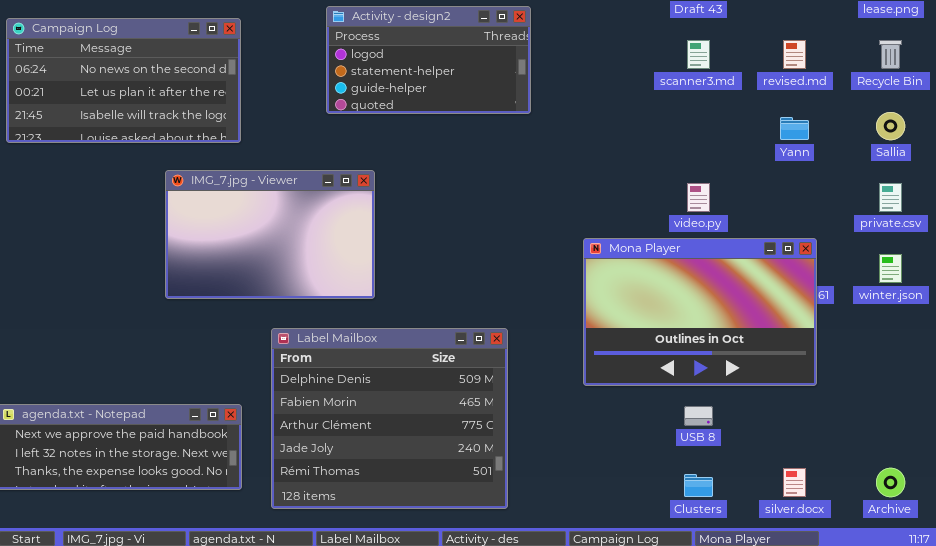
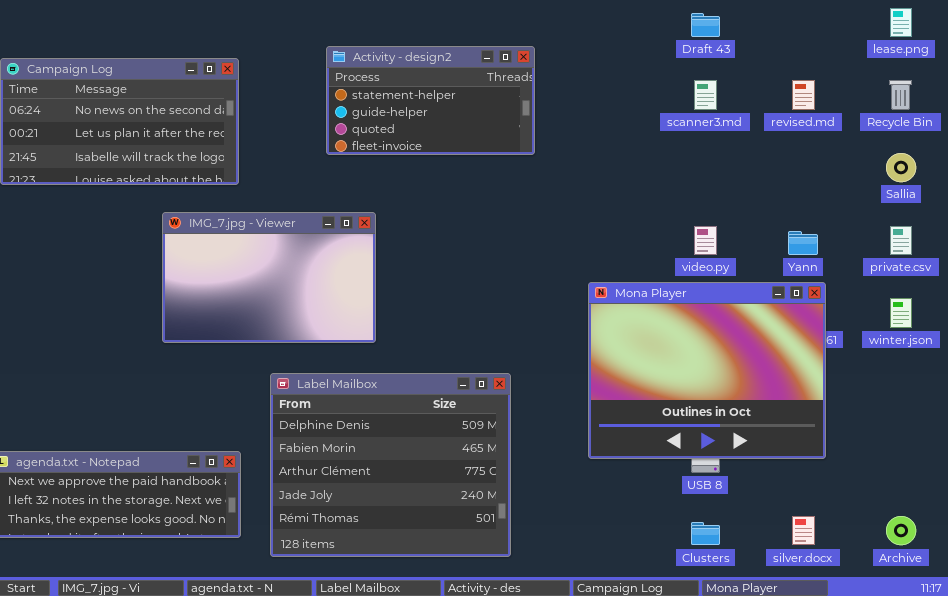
Activity - design2: [326,6,531,114] -> [326,46,535,155], scrolled down 1 row
Yann: [780,117,809,140] -> [788,231,818,255], moved
Mona Player: [583,238,817,386] -> [588,282,826,459], resized

